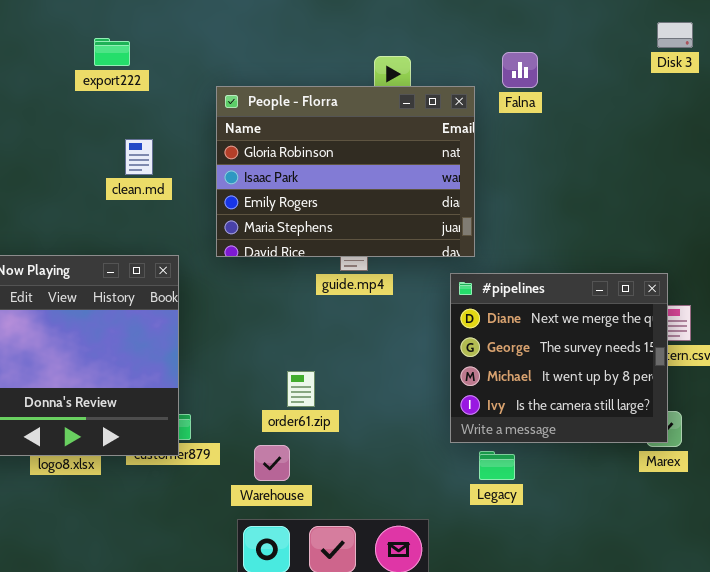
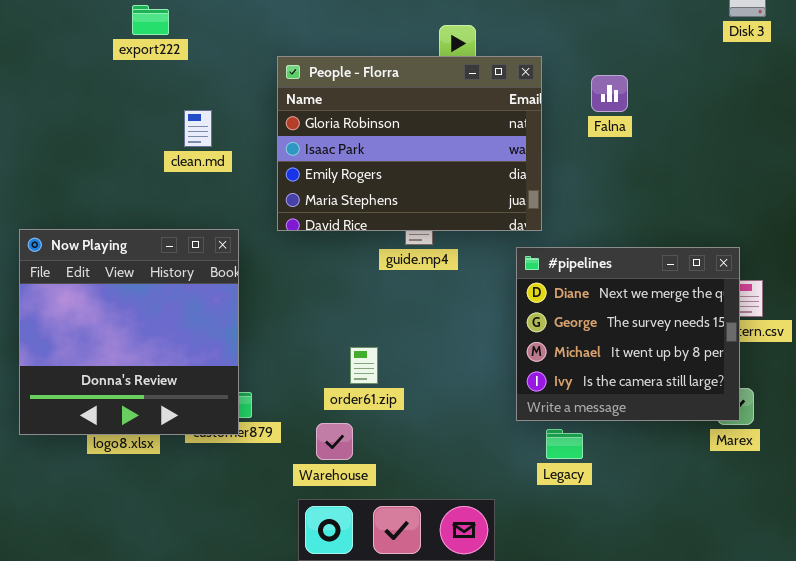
export222: [94,38,130,66] -> [132,5,169,35], moved
Falna: [502,52,538,88] -> [591,75,628,112], moved

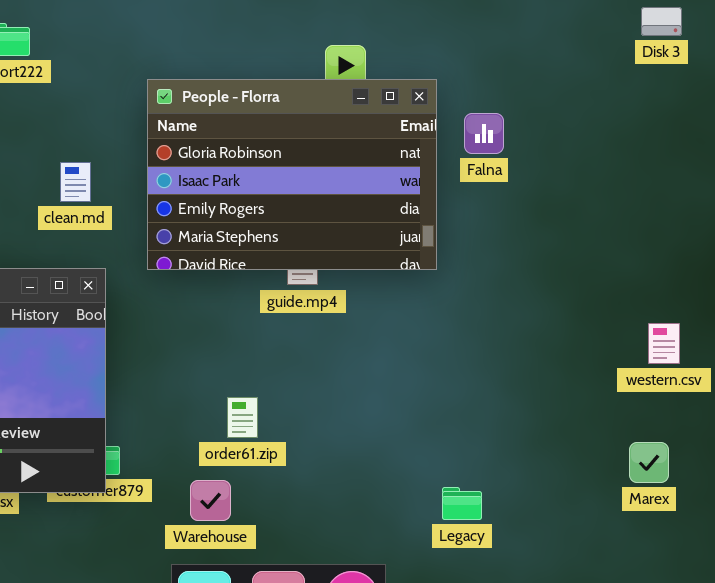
Falna: [591,75,628,112] -> [464,113,504,154], moved
clean.md: [184,110,212,147] -> [60,162,91,202], moved
#pipelines: [516,247,740,421] -> none, closed

